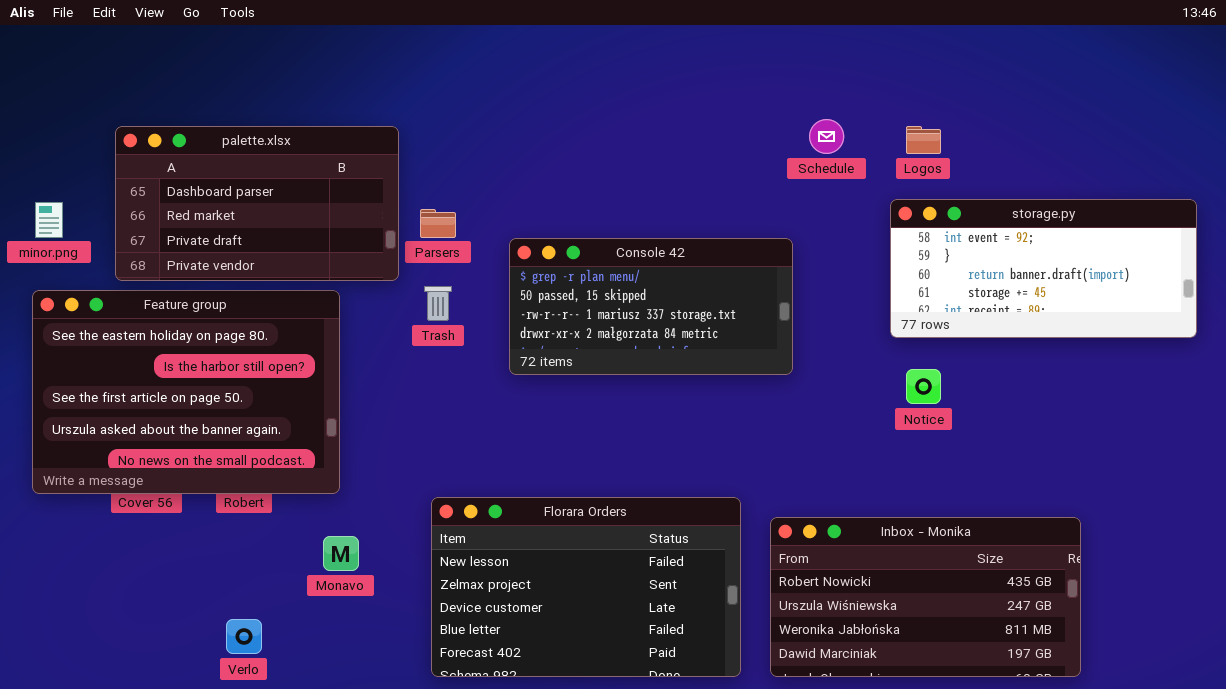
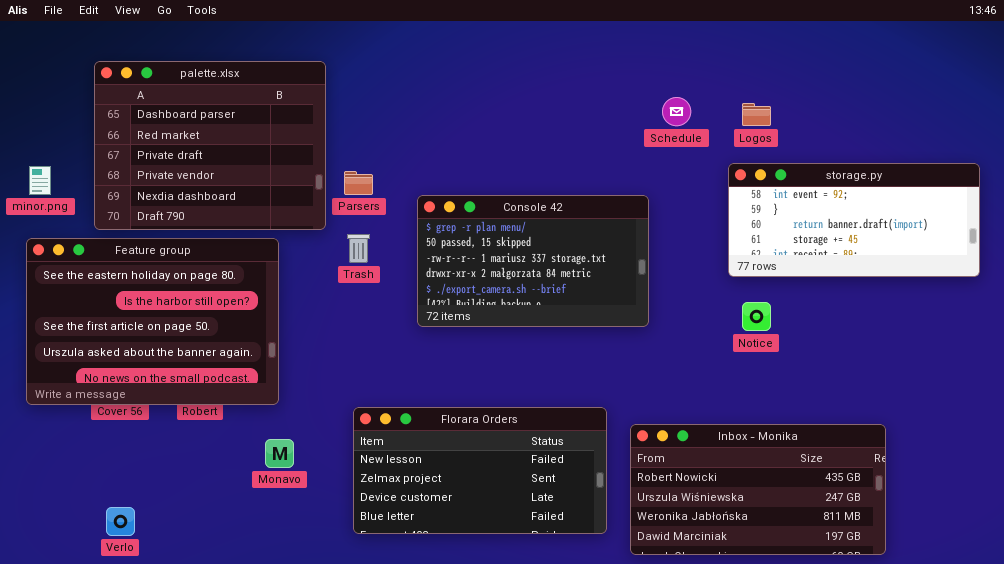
palette.xlsx: [115,126,399,281] -> [94,61,326,230], resized
Console 42: [509,238,793,375] -> [417,195,649,327], resized
Florara Orders: [431,497,741,677] -> [353,407,607,534], resized
Verlo: [226,619,262,654] -> [106,507,135,536], moved

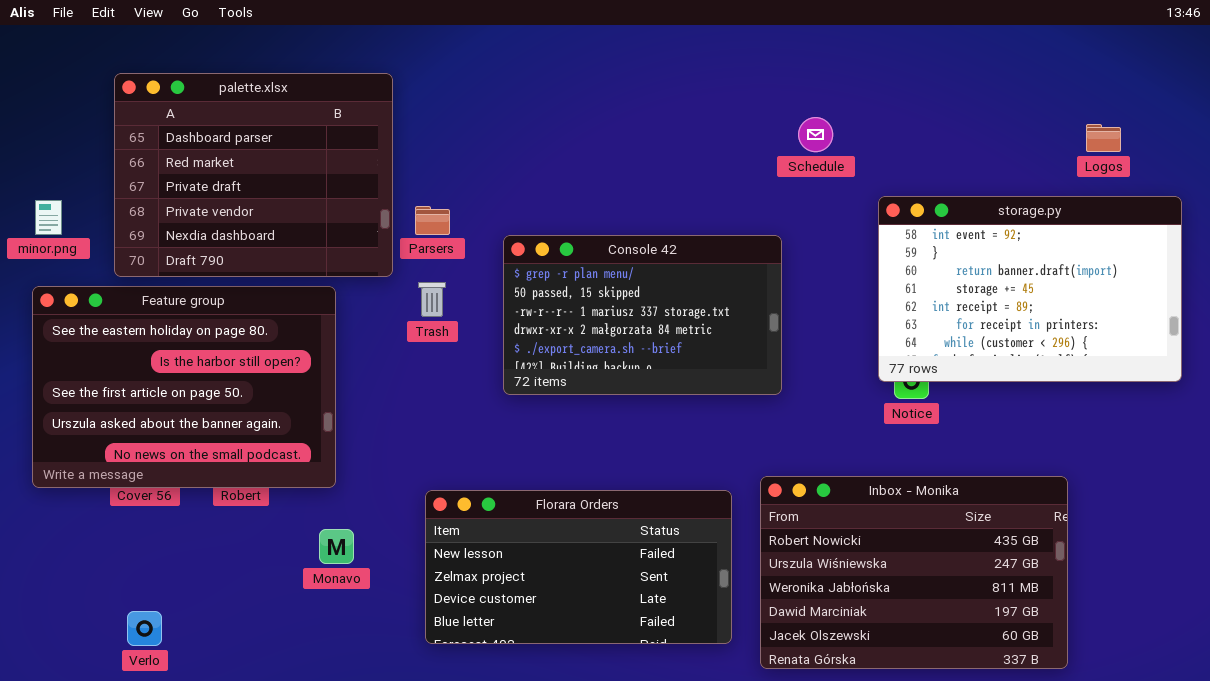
Logos: [742,103,771,126] -> [1086,124,1121,152], moved
storage.py: [728,163,980,277] -> [878,196,1182,382], resized
Inbox - Monika: [630,424,886,555] -> [760,476,1068,669], resized

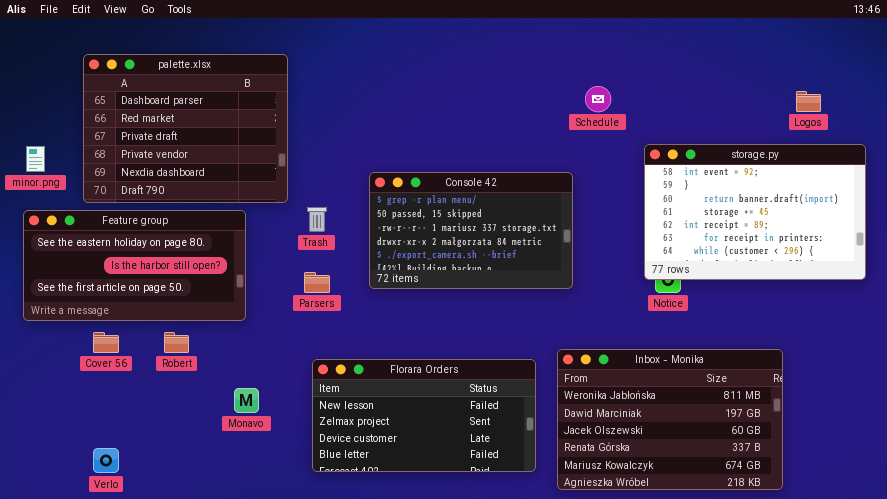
Parsers: [415,206,450,235] -> [304,272,330,293], moved
Feature group: [32,286,336,488] -> [23,210,246,321], resized
Inbox - Monika: [760,476,1068,669] -> [557,349,783,490], scrolled down 2 rows

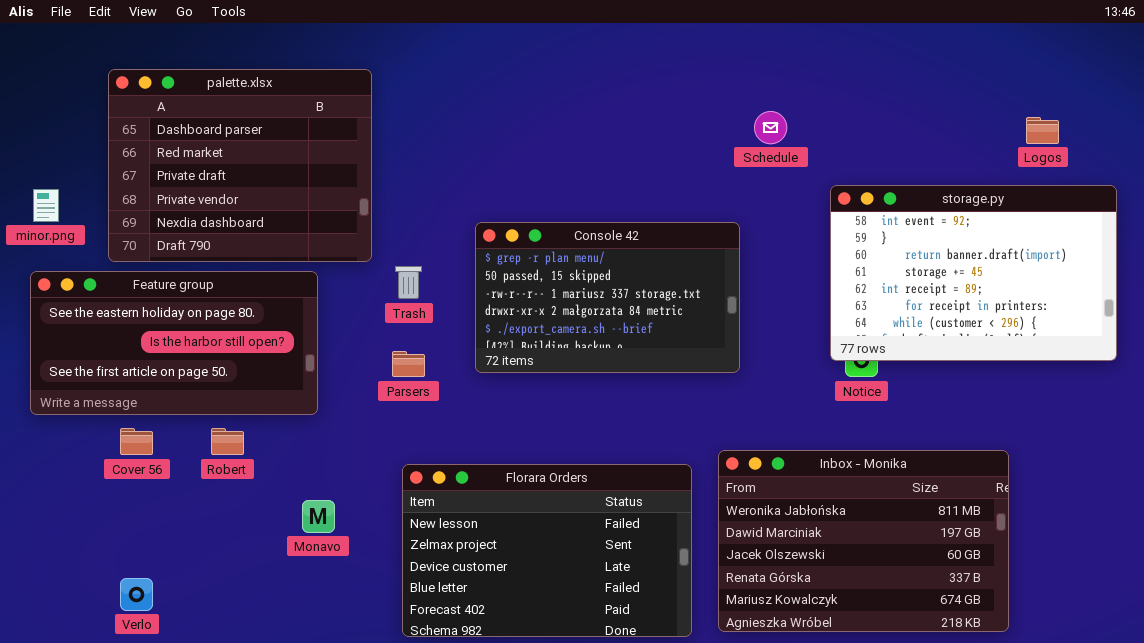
Florara Orders: [312,359,536,472] -> [402,464,692,637], resized

